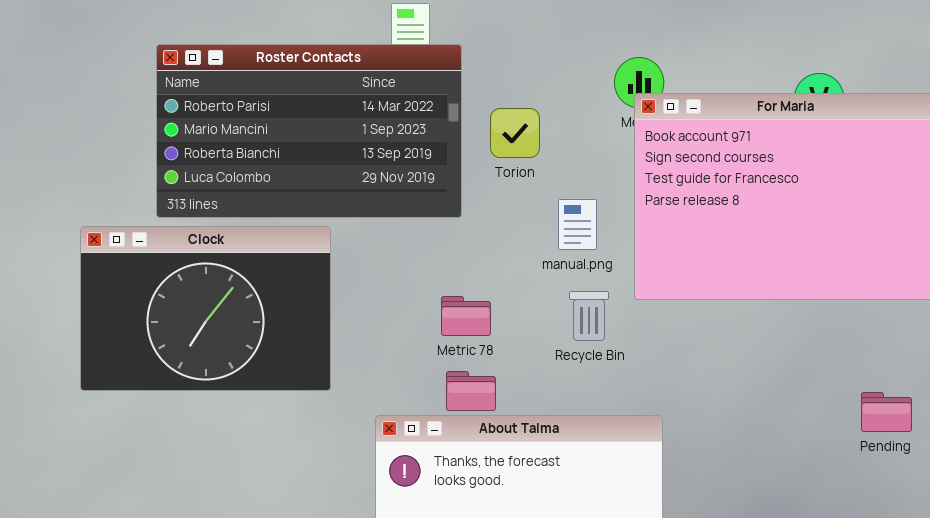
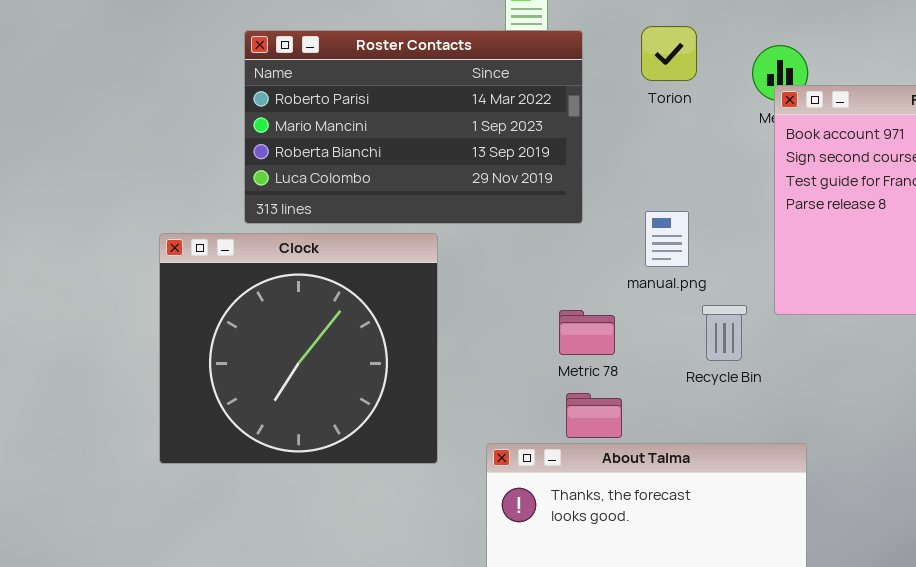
Torion: [490,108,540,158] -> [641,26,697,81], moved
manual.png: [558,199,597,250] -> [645,211,689,267], moved
Clock: [80,226,331,391] -> [159,233,438,464], resized

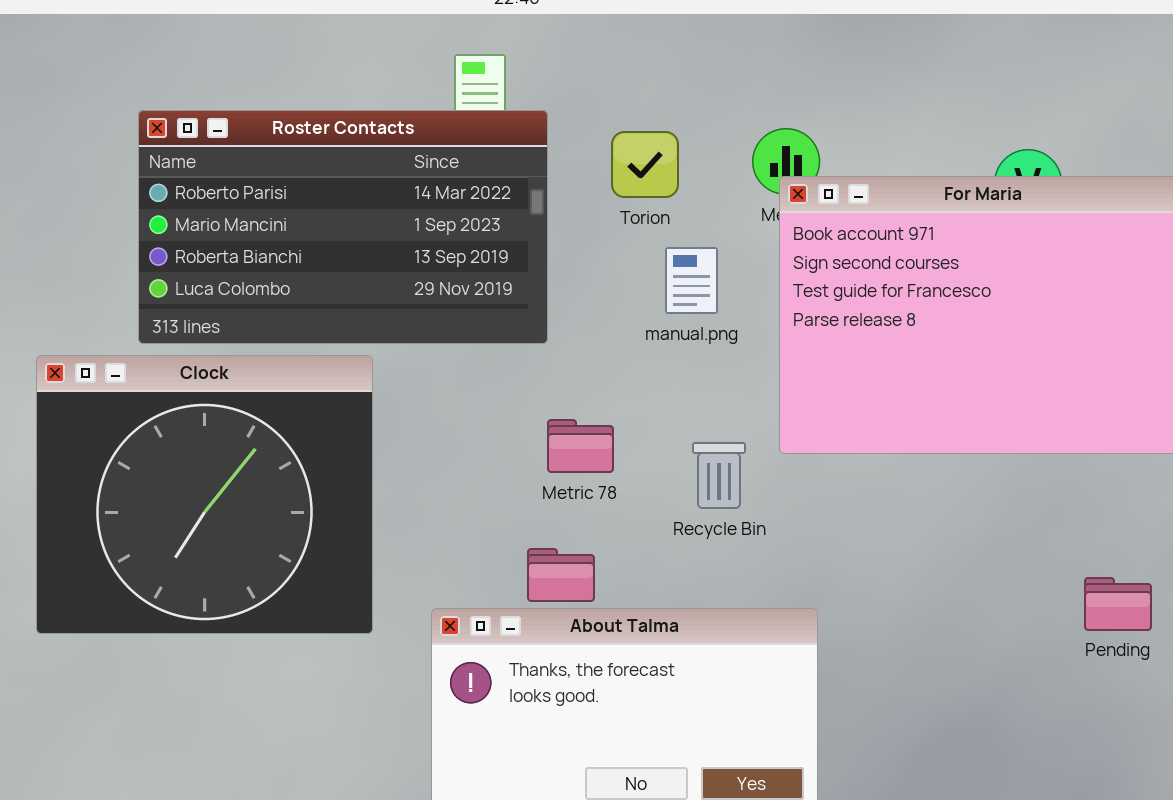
Torion: [641,26,697,81] -> [611,131,679,198], moved
manual.png: [645,211,689,267] -> [665,247,718,314], moved
Metric 78: [559,310,615,355] -> [547,419,614,473], moved

